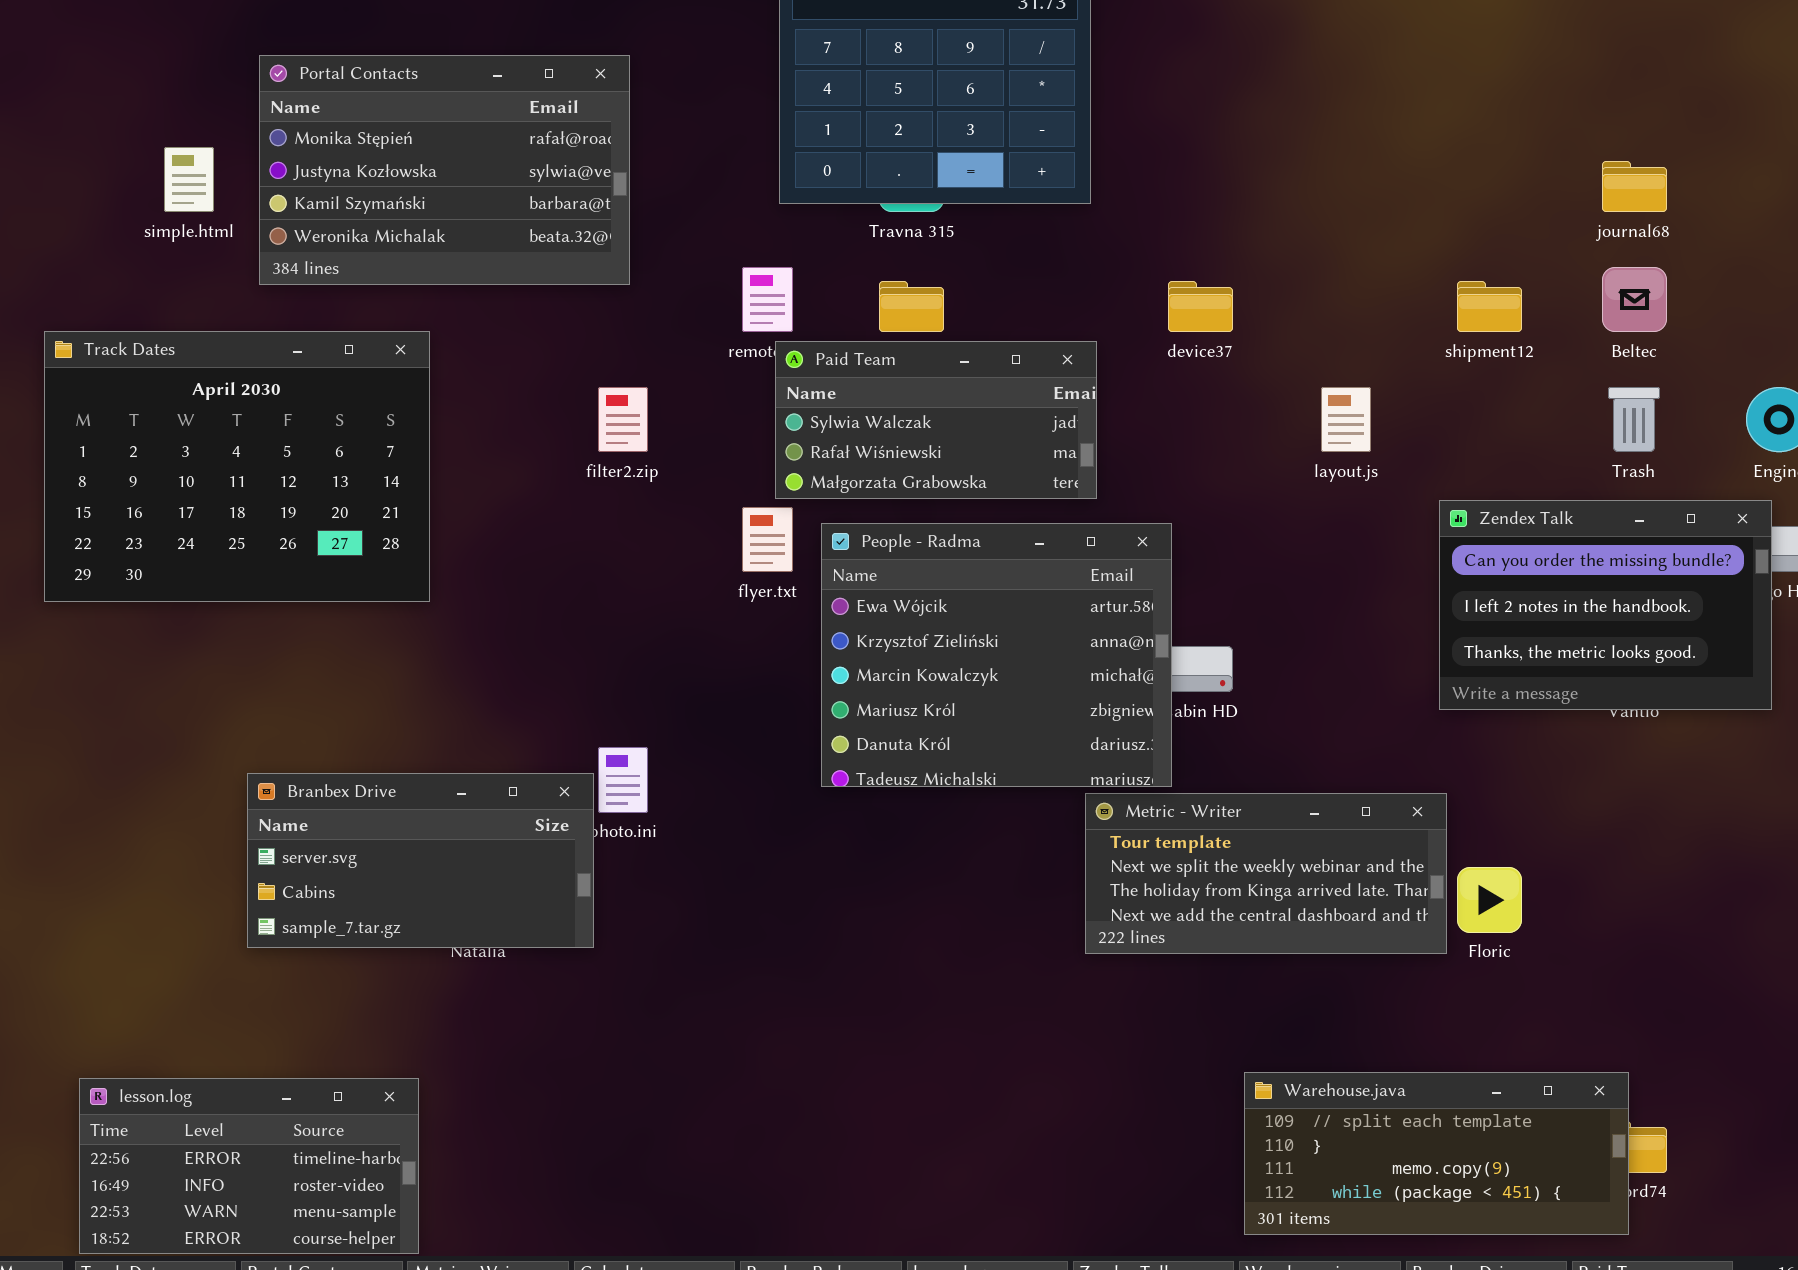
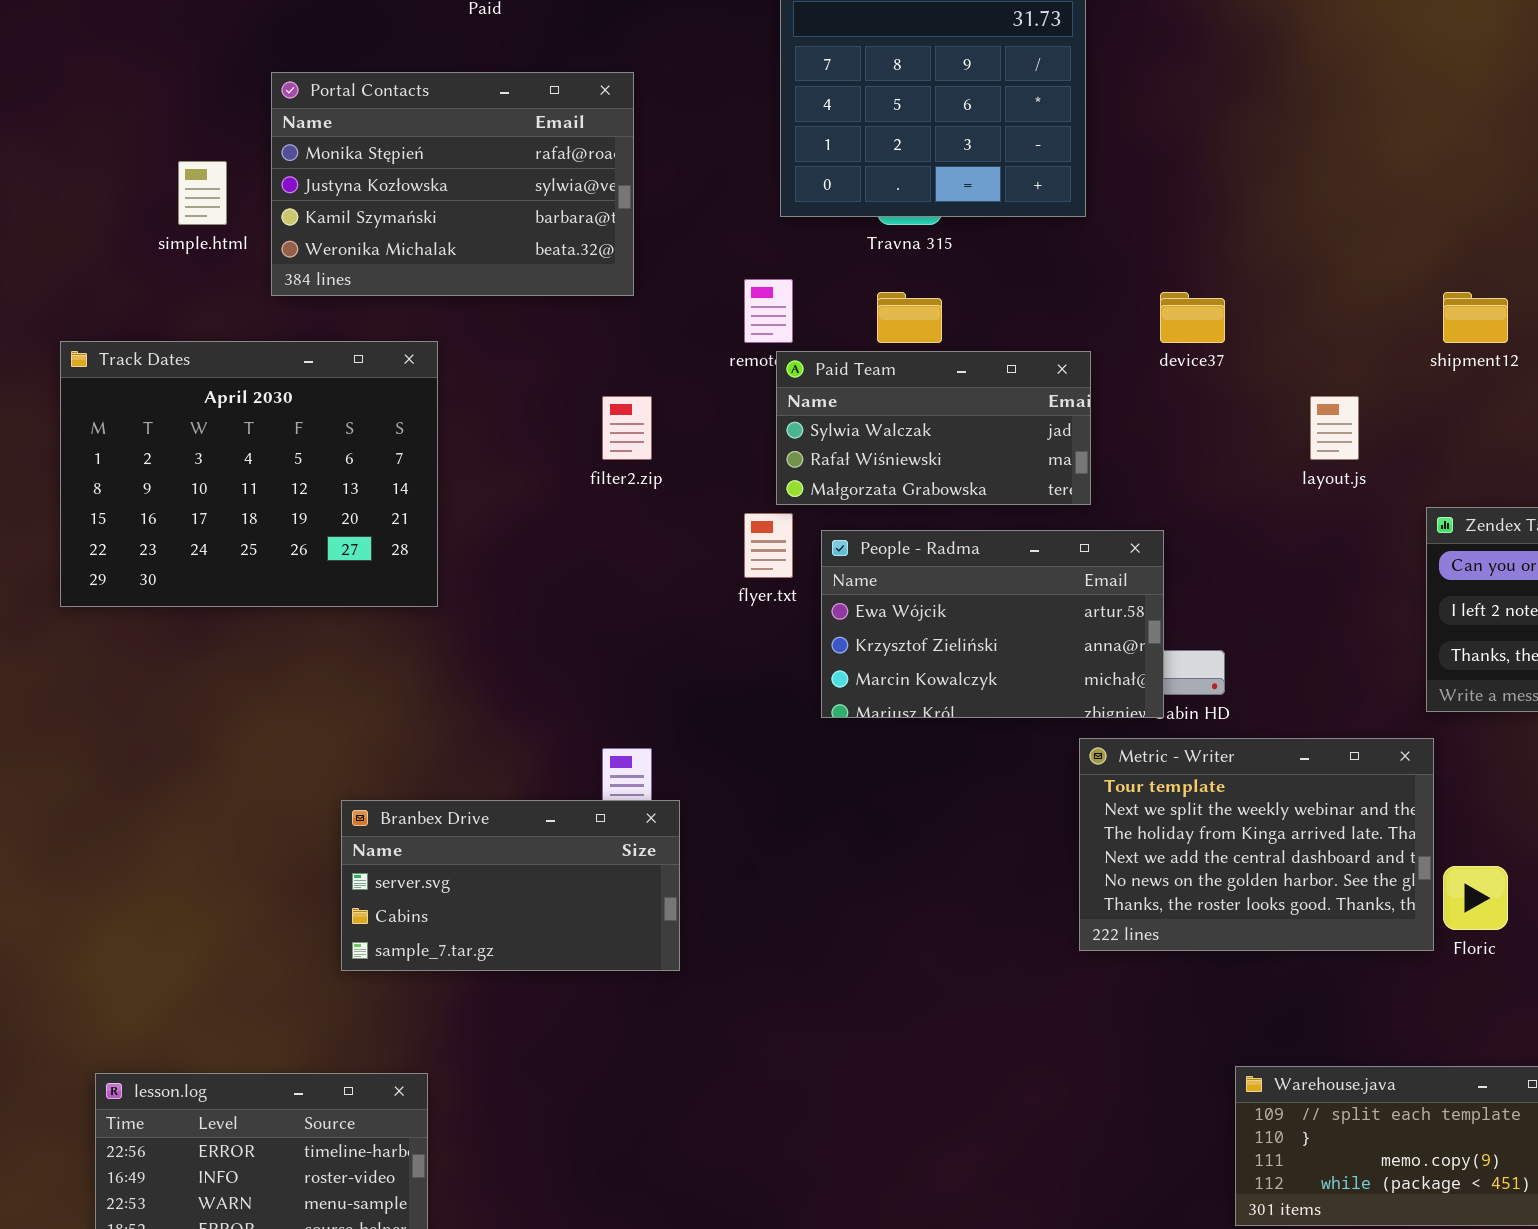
People - Radma: [821,523,1172,787] -> [821,530,1164,718], resized
Branbex Drive: [247,773,594,948] -> [341,800,680,971], moved
Metric - Writer: [1085,793,1447,954] -> [1079,738,1434,951], resized

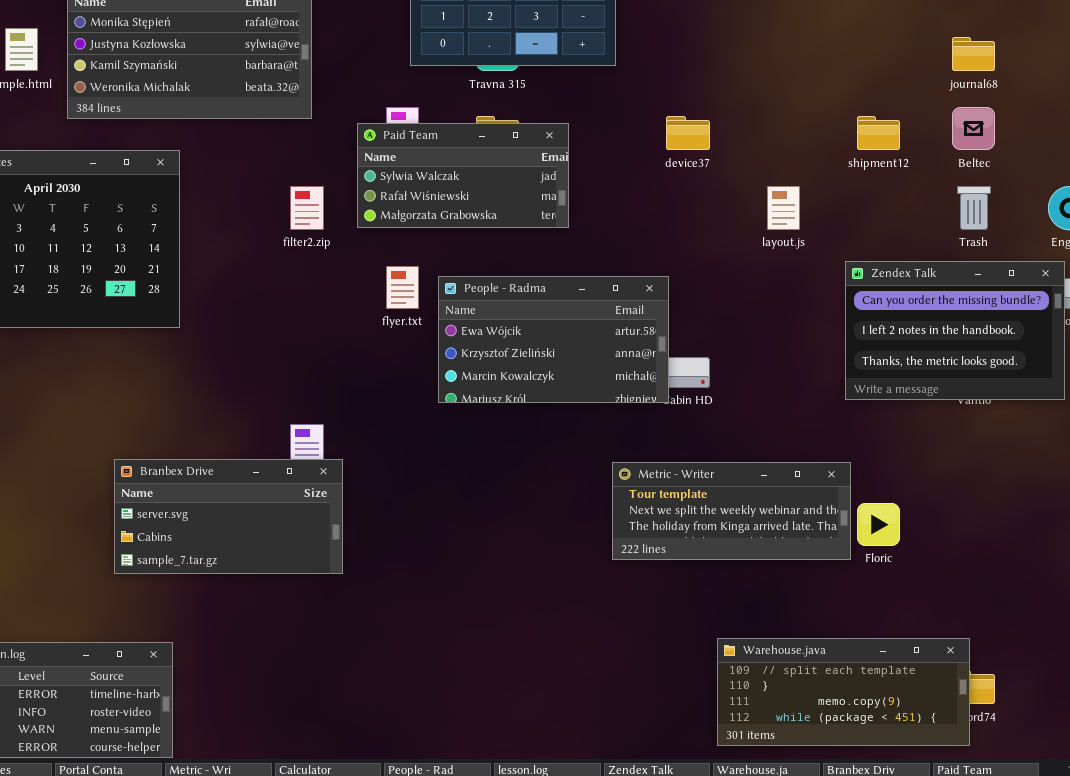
Paid Team: [776,351,1091,505] -> [357,123,569,228], moved
Metric - Writer: [1079,738,1434,951] -> [612,462,851,560], resized

